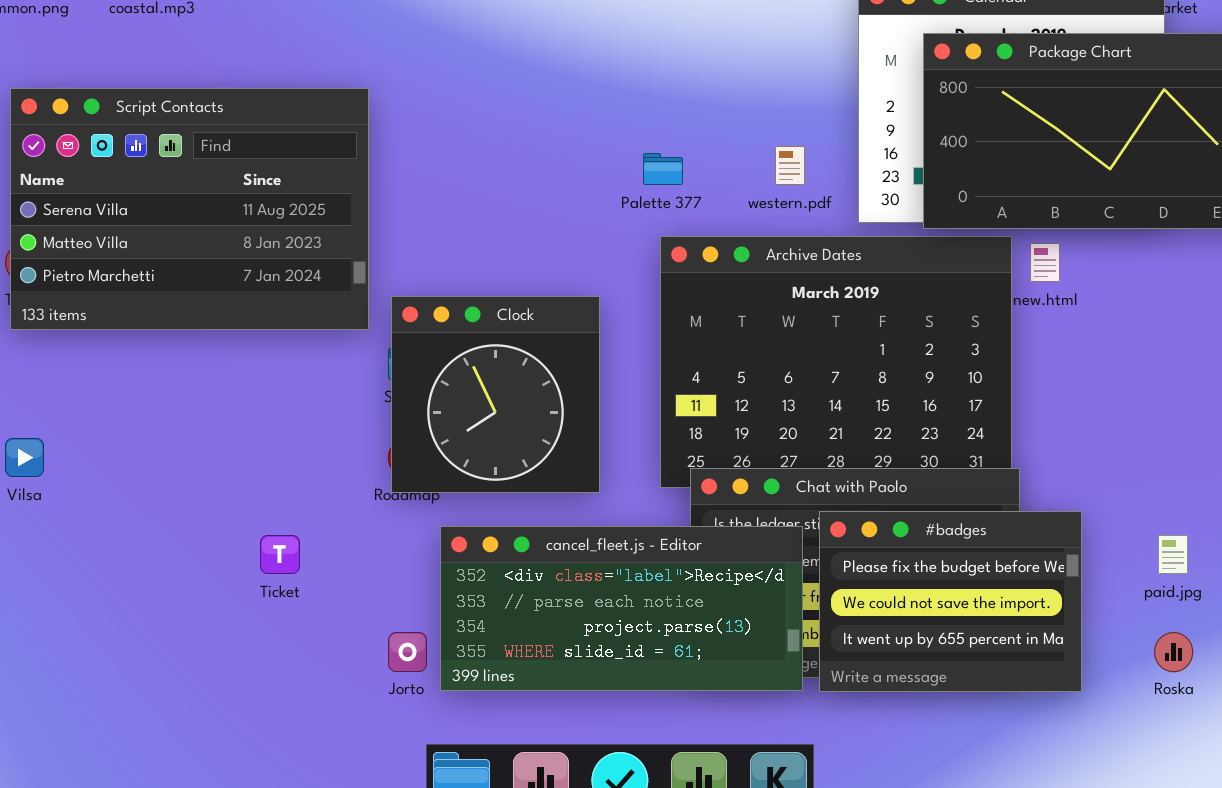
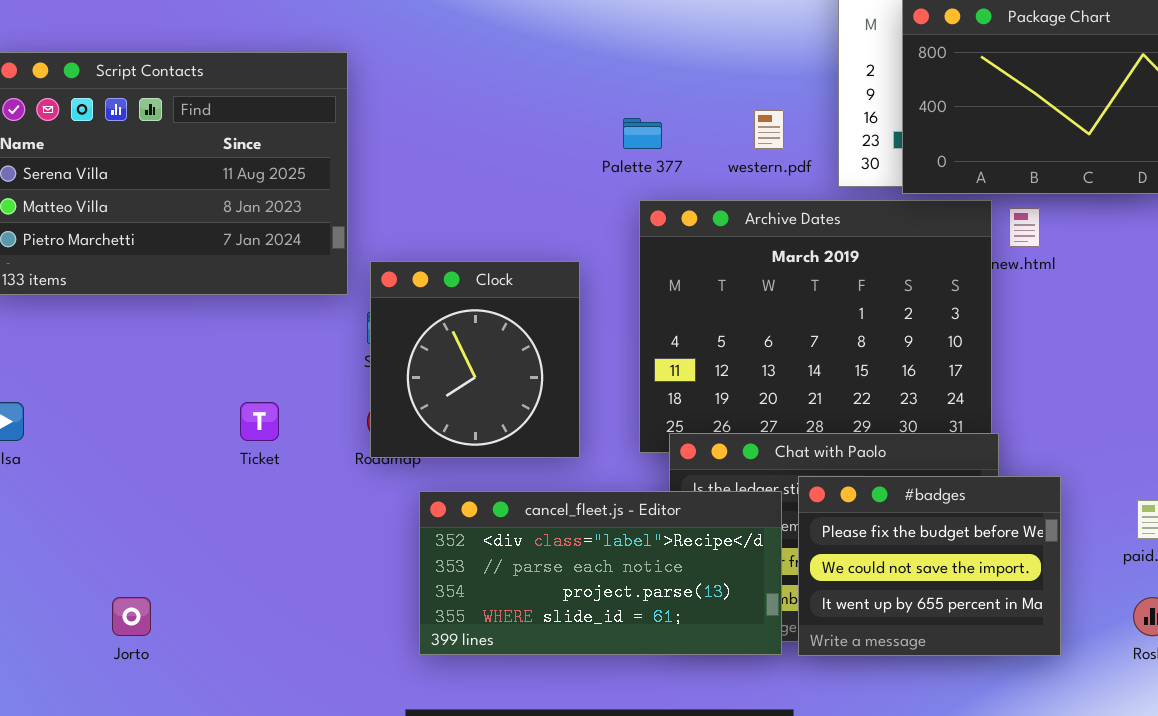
Ticket: [260,535,300,574] -> [240,402,279,441], moved
Jorto: [388,632,427,672] -> [112,597,151,636], moved

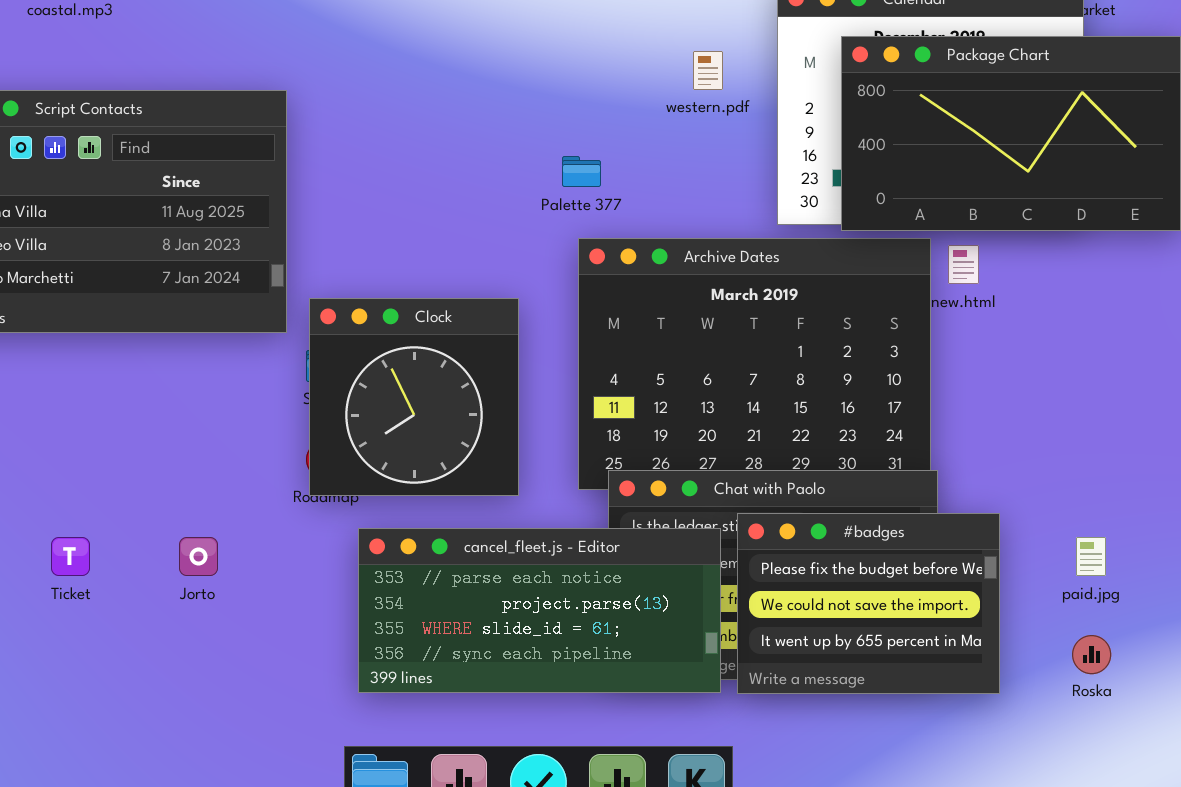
western.pdf: [754,110,784,149] -> [693,51,723,90], moved
Ticket: [240,402,279,441] -> [51,537,90,576], moved
cancel_fleet.js - Editor: [419,491,782,655] -> [358,528,721,693], scrolled down 1 row
Jorto: [112,597,151,636] -> [179,537,218,576], moved

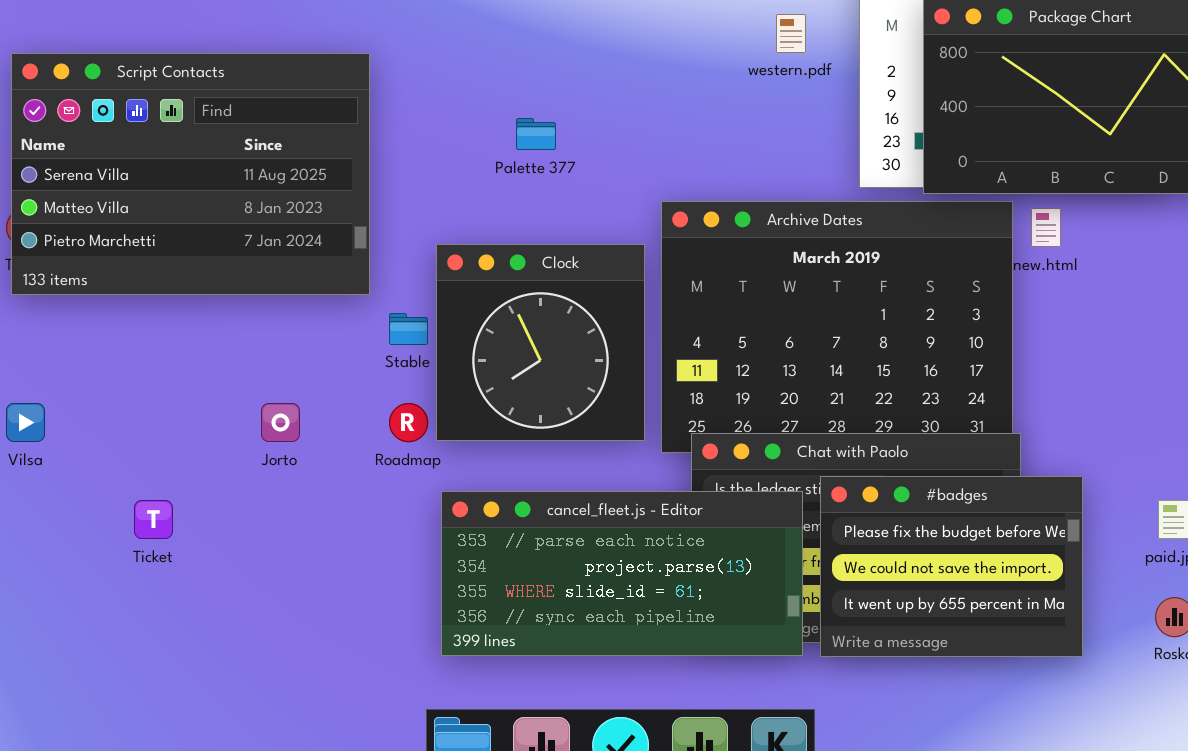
Palette 377: [562,156,601,187] -> [516,118,556,150], moved
Clock: [309,298,519,496] -> [436,244,645,441], moved
Jorto: [179,537,218,576] -> [261,403,300,442], moved

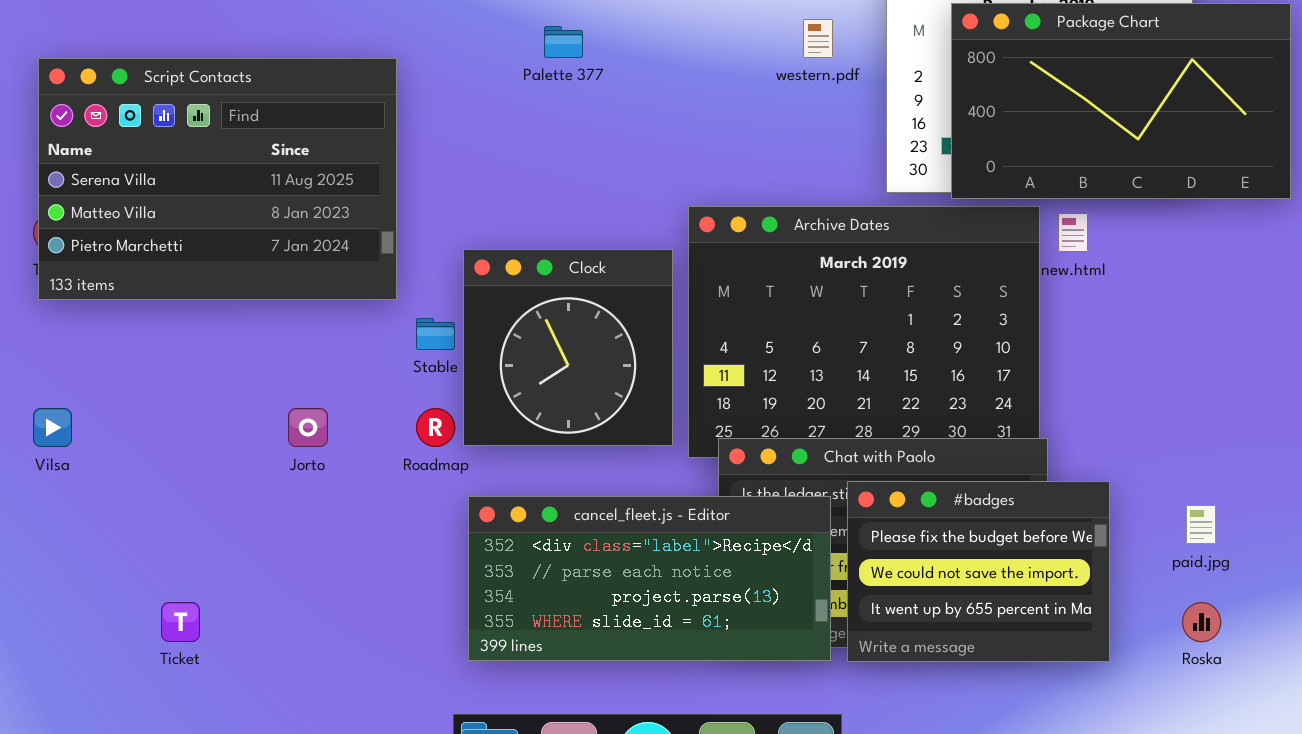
Palette 377: [516,118,556,150] -> [544,26,583,58], moved
cancel_fleet.js - Editor: [441,491,803,656] -> [468,496,831,661], scrolled up 1 row
Ticket: [134,500,173,539] -> [161,602,200,642], moved

